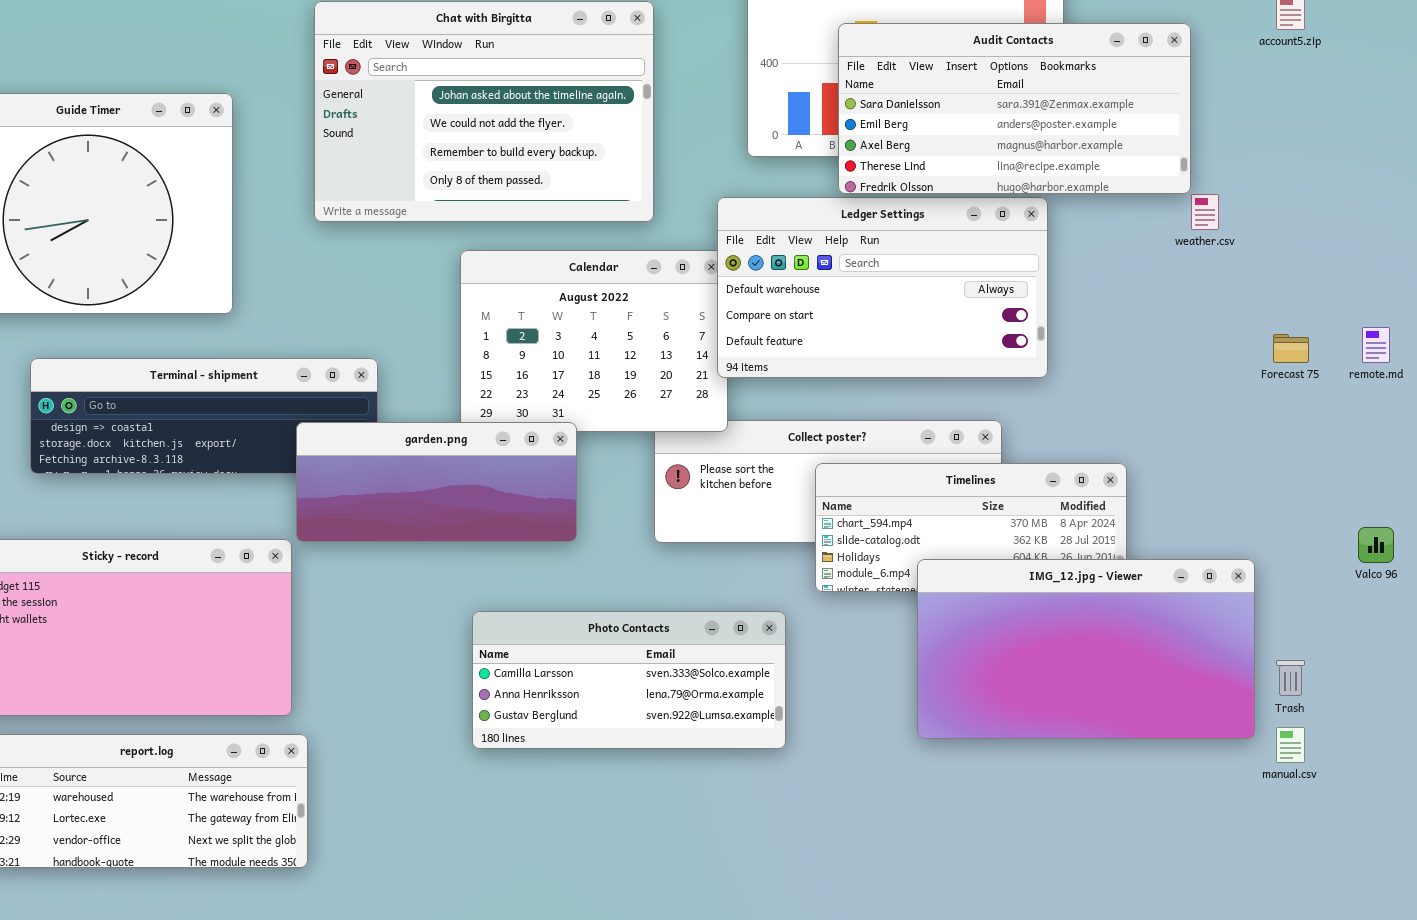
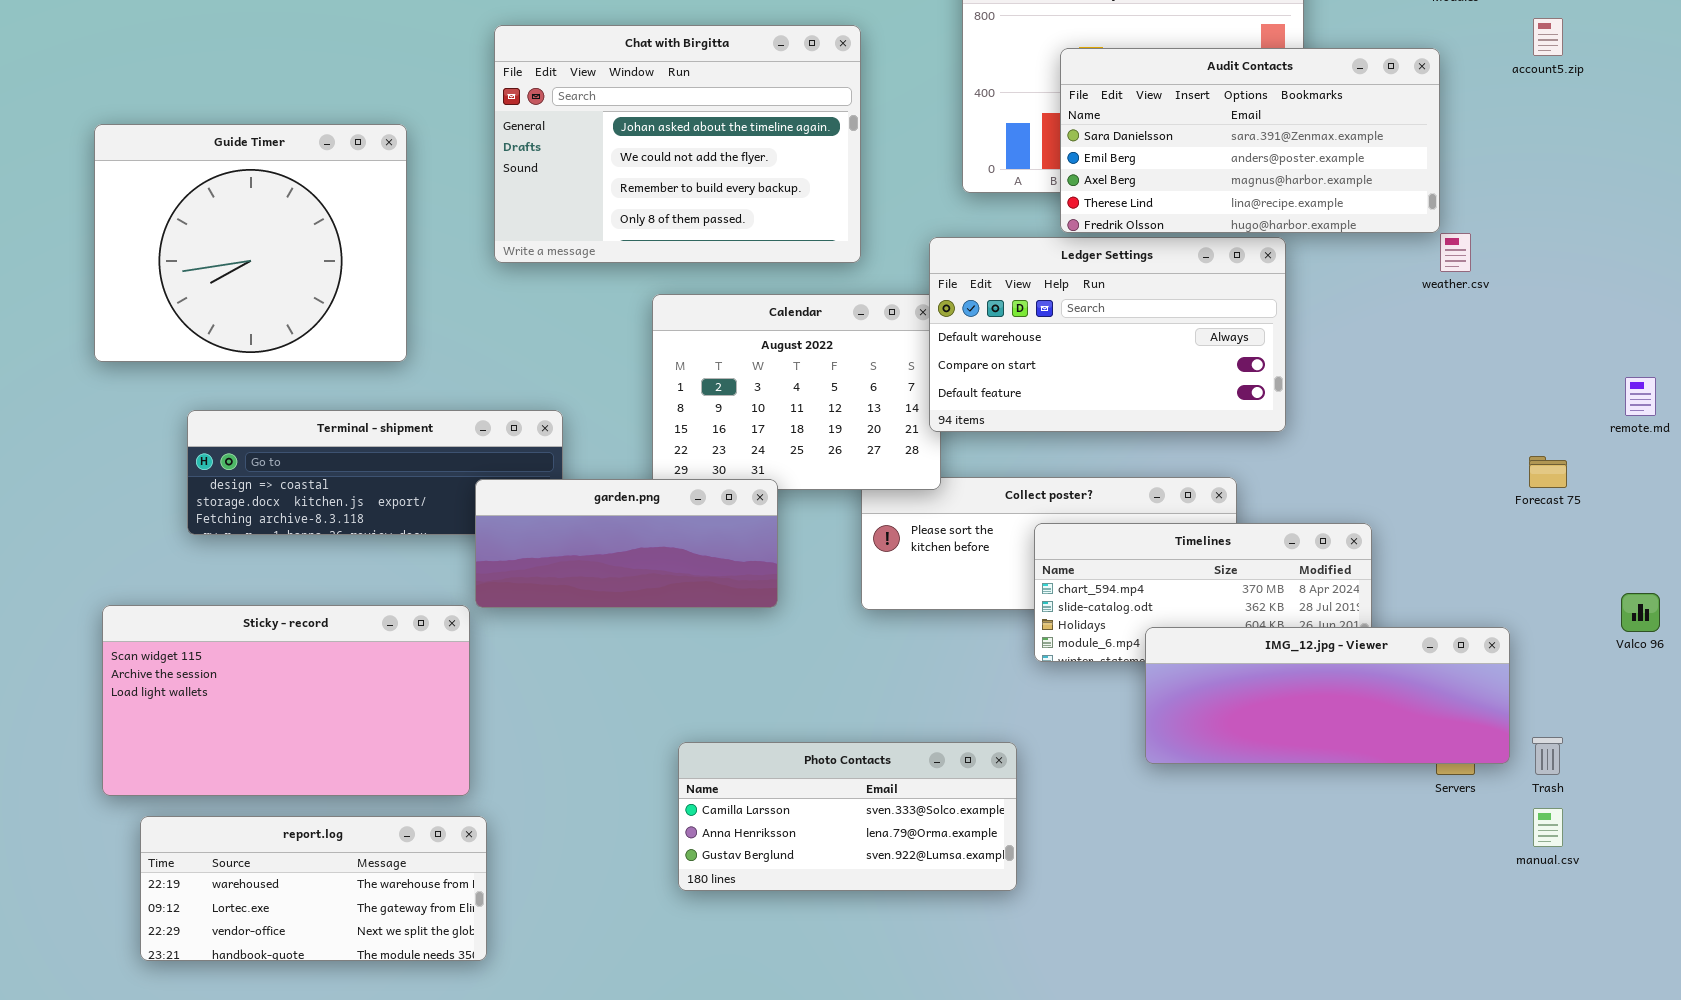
Forecast 75: [1273,334,1309,363] -> [1529,456,1567,488], moved
IMG_12.jpg - Viewer: [917,559,1255,739] -> [1145,627,1510,764], resized
Photo Contacts: [472,611,786,749] -> [678,742,1017,891], moved

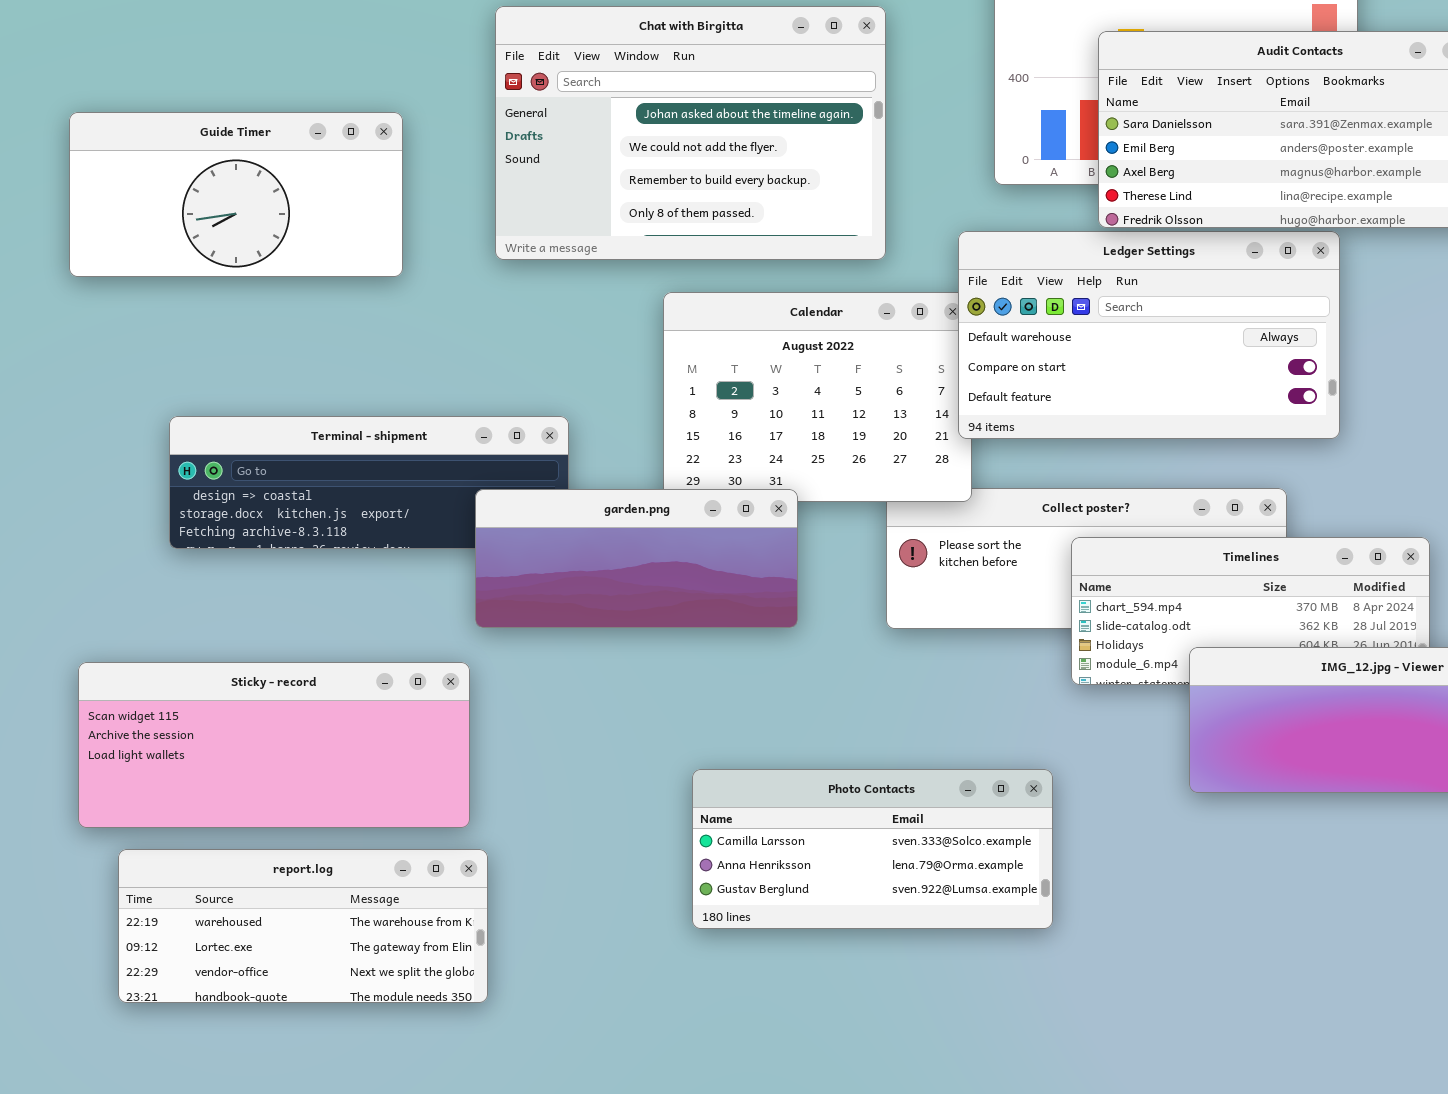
Guide Timer: [94,124,407,362] -> [69,112,403,277], resized
Sticky - record: [102,605,470,796] -> [78,662,470,828], resized

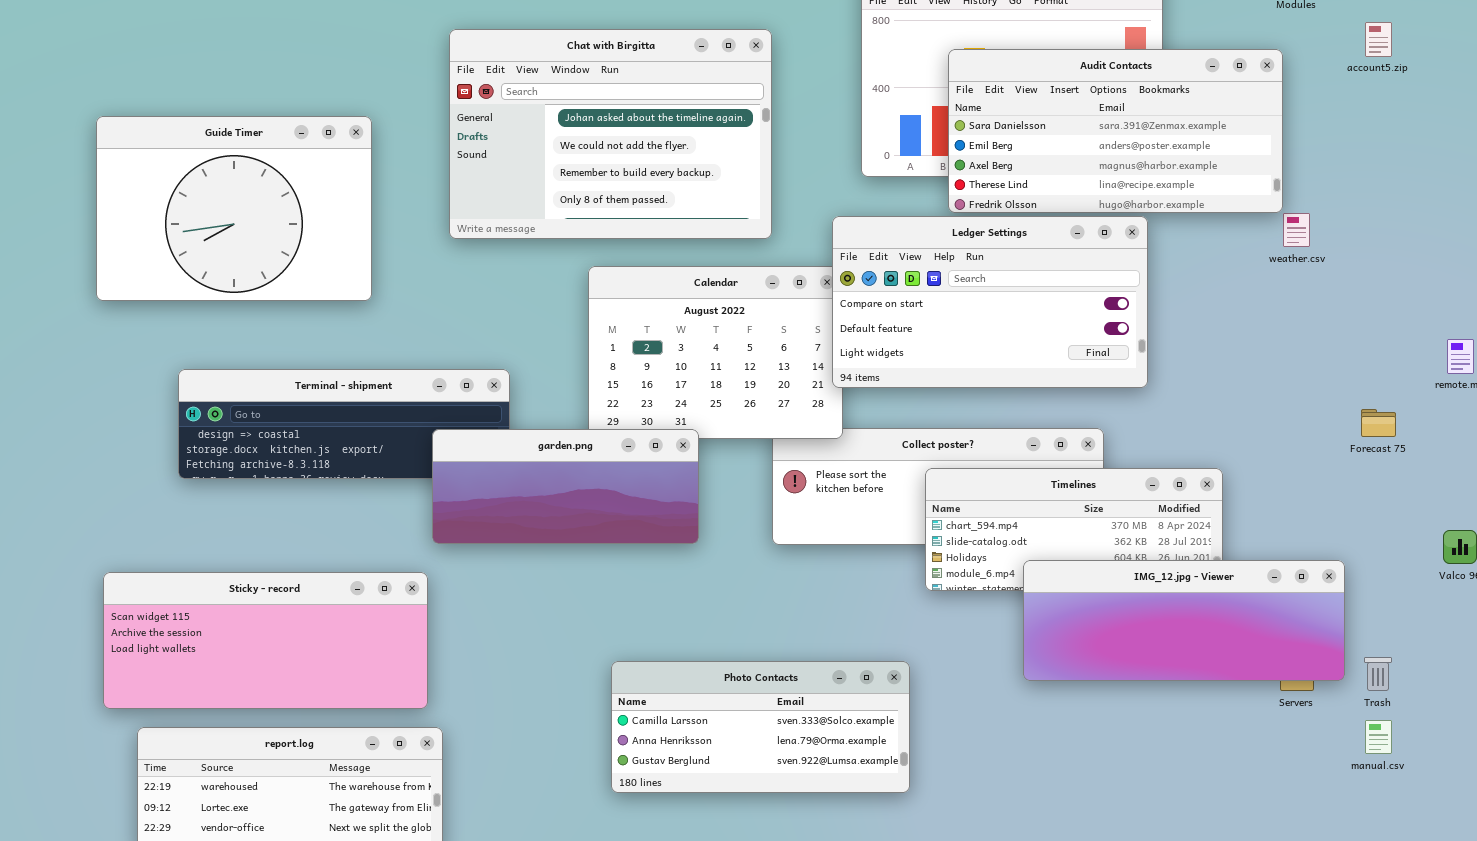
Guide Timer: [69,112,403,277] -> [96,116,372,301], resized
Ledger Settings: [958,231,1340,439] -> [832,216,1148,388], scrolled down 1 row

